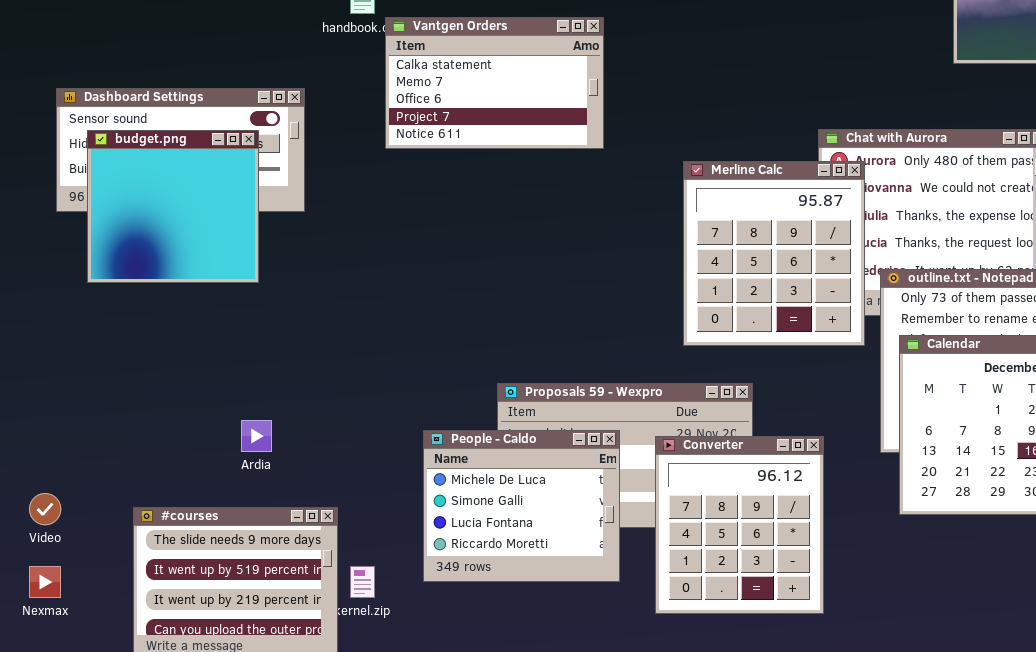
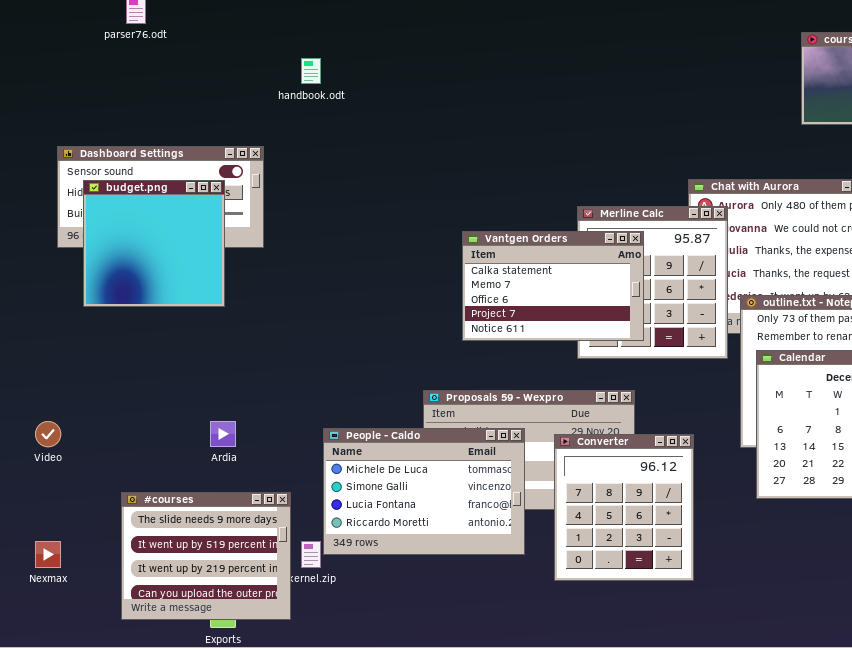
Vantgen Orders: [385,17,604,149] -> [462,231,644,341], moved
People - Caldo: [423,430,620,582] -> [323,428,525,555], resized
Video: [29,493,61,525] -> [35,421,61,447], moved

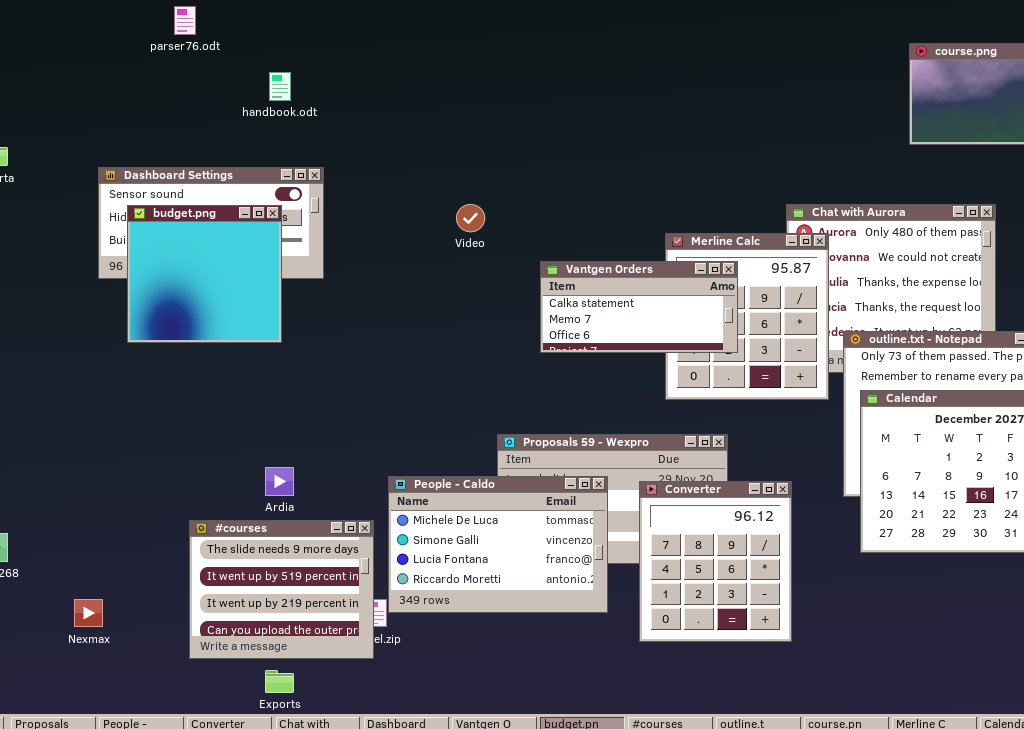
handbook.odt: [301,58,321,84] -> [269,72,291,101], moved
Vantgen Orders: [462,231,644,341] -> [540,261,738,353], resized
Video: [35,421,61,447] -> [456,204,485,232], moved
#courses: [121,492,291,620] -> [189,520,374,659], moved

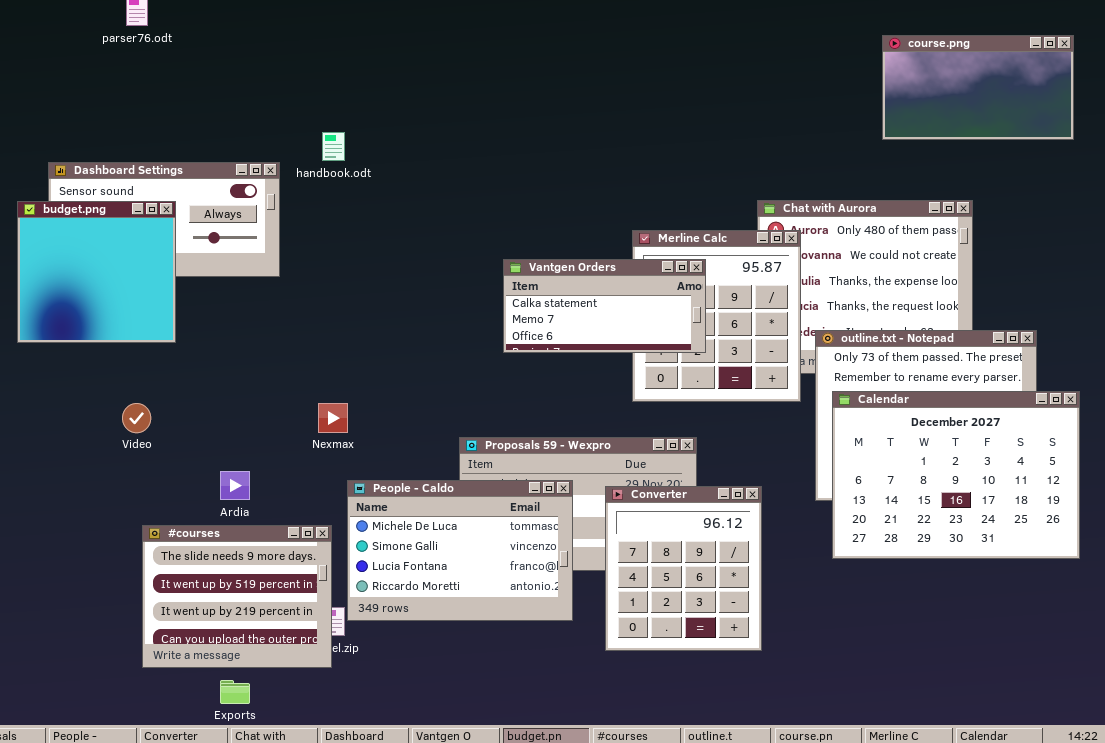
handbook.odt: [269,72,291,101] -> [322,132,345,161], moved
Video: [456,204,485,232] -> [122,403,151,433], moved
budget.png: [127,205,282,343] -> [17,201,176,343], moved
Nexmax: [74,599,103,627] -> [318,403,348,433], moved

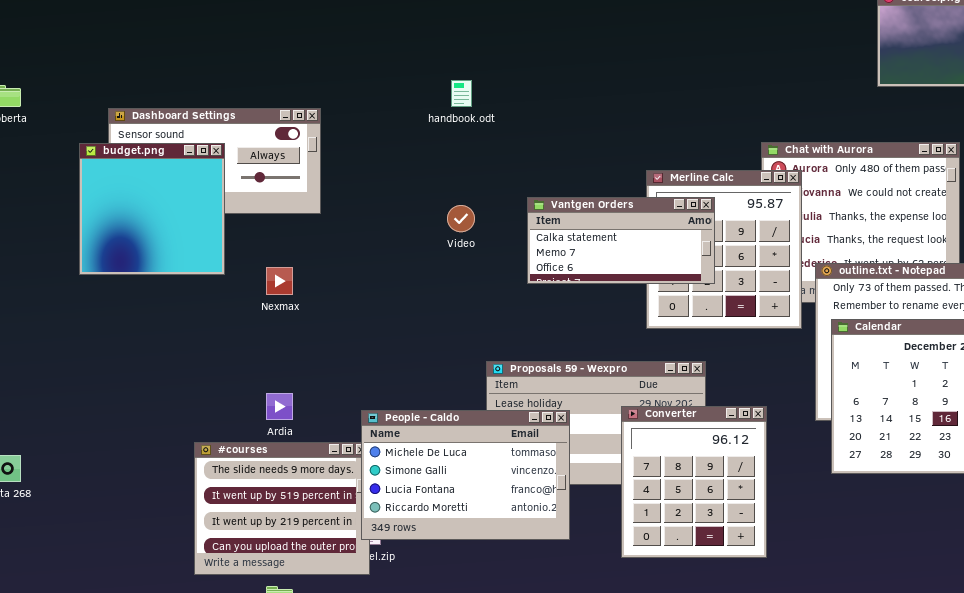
handbook.odt: [322,132,345,161] -> [451,80,472,107], moved
Video: [122,403,151,433] -> [447,205,475,232], moved
Nexmax: [318,403,348,433] -> [266,267,293,295], moved
People - Caldo: [347,480,573,621] -> [361,410,570,540], moved

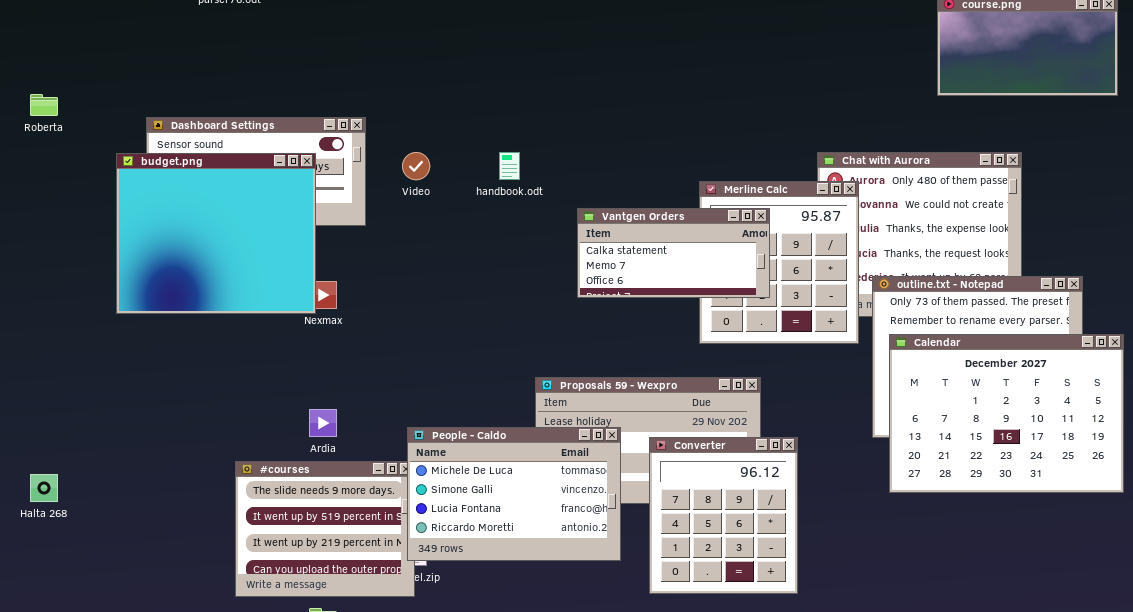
handbook.odt: [451,80,472,107] -> [499,152,520,180], moved
budget.png: [79,143,225,275] -> [116,153,316,314], resized
Video: [447,205,475,232] -> [402,152,430,180], moved
Converter: [621,406,767,558] -> [649,437,798,594], moved

